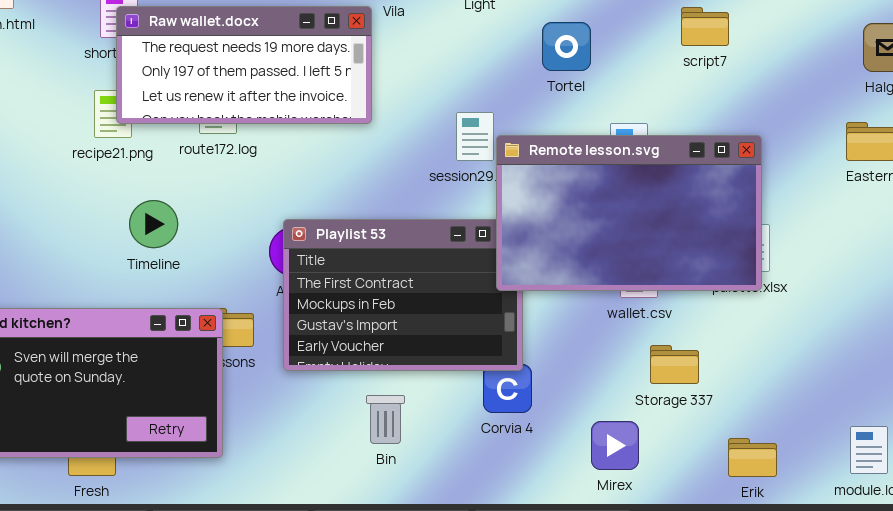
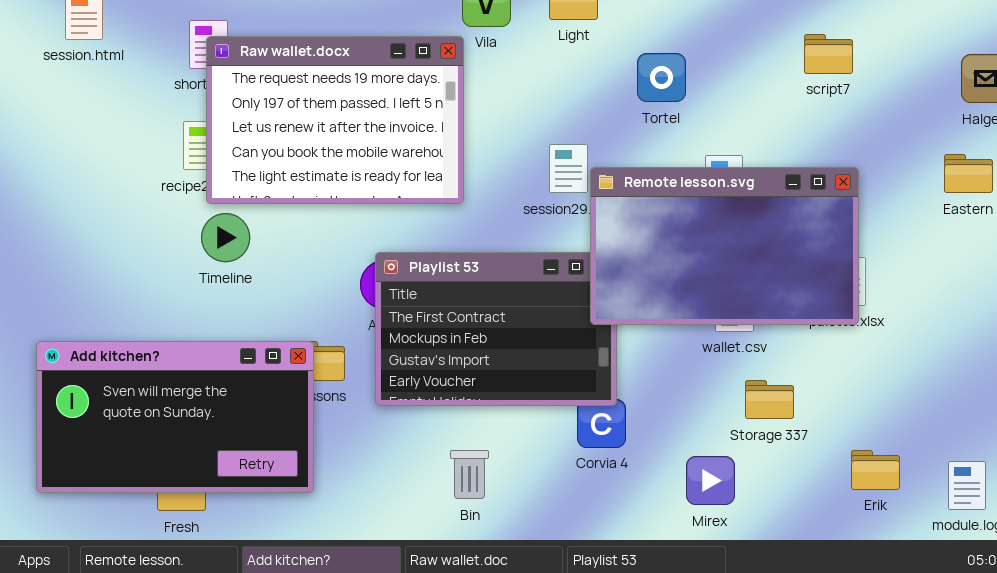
Raw wallet.docx: [116,6,372,124] -> [206,36,464,204], resized
script7: [681,7,729,46] -> [804,34,853,74], moved
Timeline: [129,200,178,248] -> [201,213,250,262], moved
Bin: [366,395,405,444] -> [450,450,489,499], moved
Erik: [728,438,777,477] -> [851,450,900,490], moved

